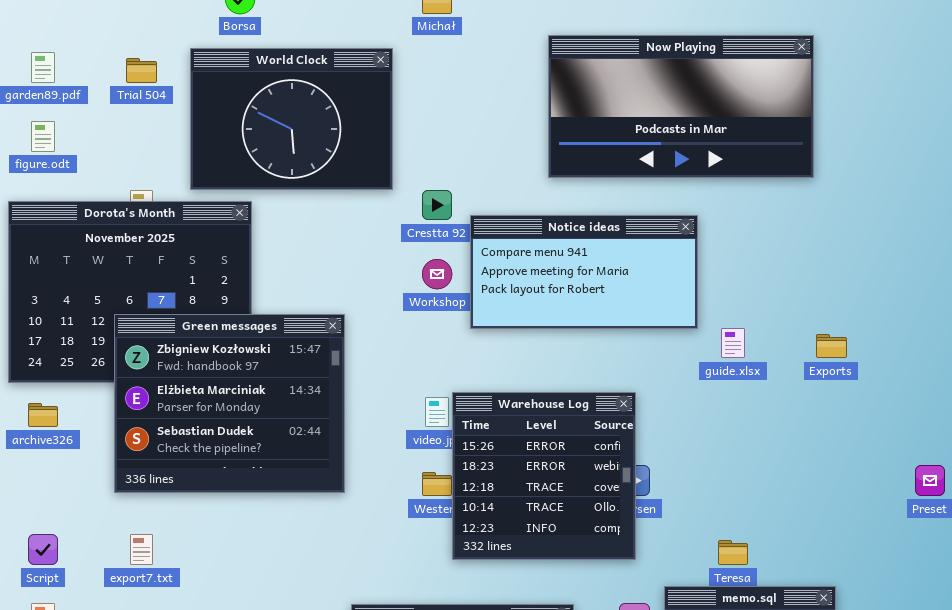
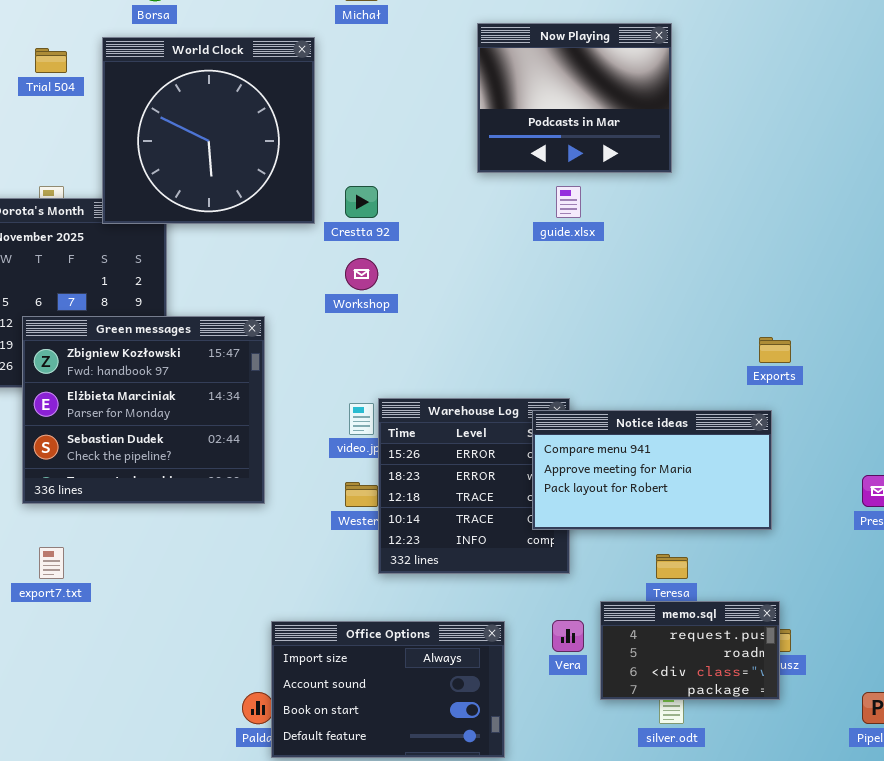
Now Playing: [548,35,814,178] -> [477,23,672,173], resized
World Clock: [190,48,393,190] -> [102,37,315,224], resized
Notice ideas: [470,215,698,329] -> [532,410,772,530], moved
guide.xlsx: [721,328,745,358] -> [556,186,581,218], moved

